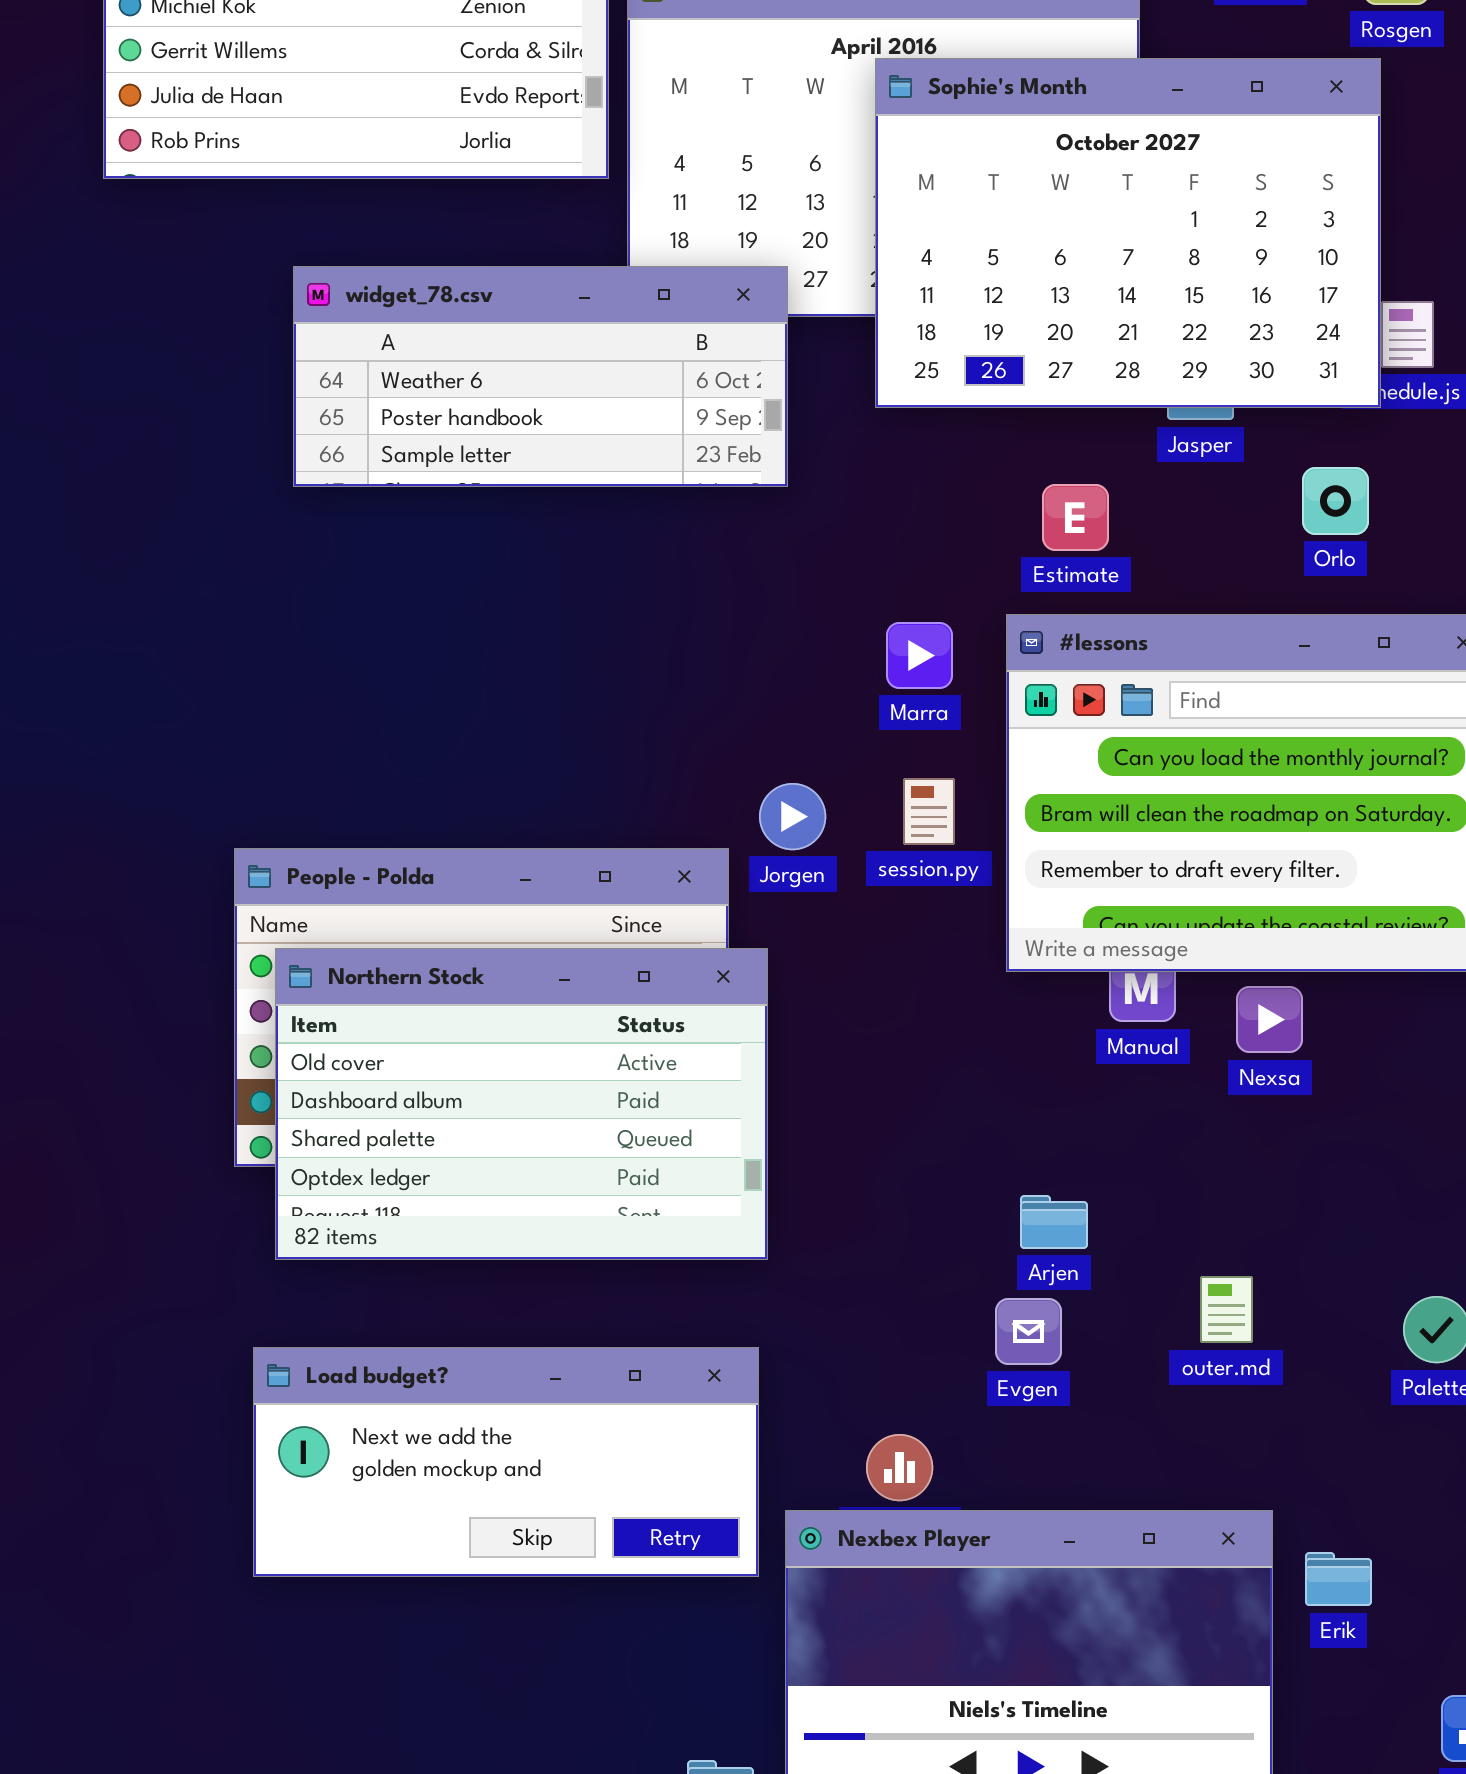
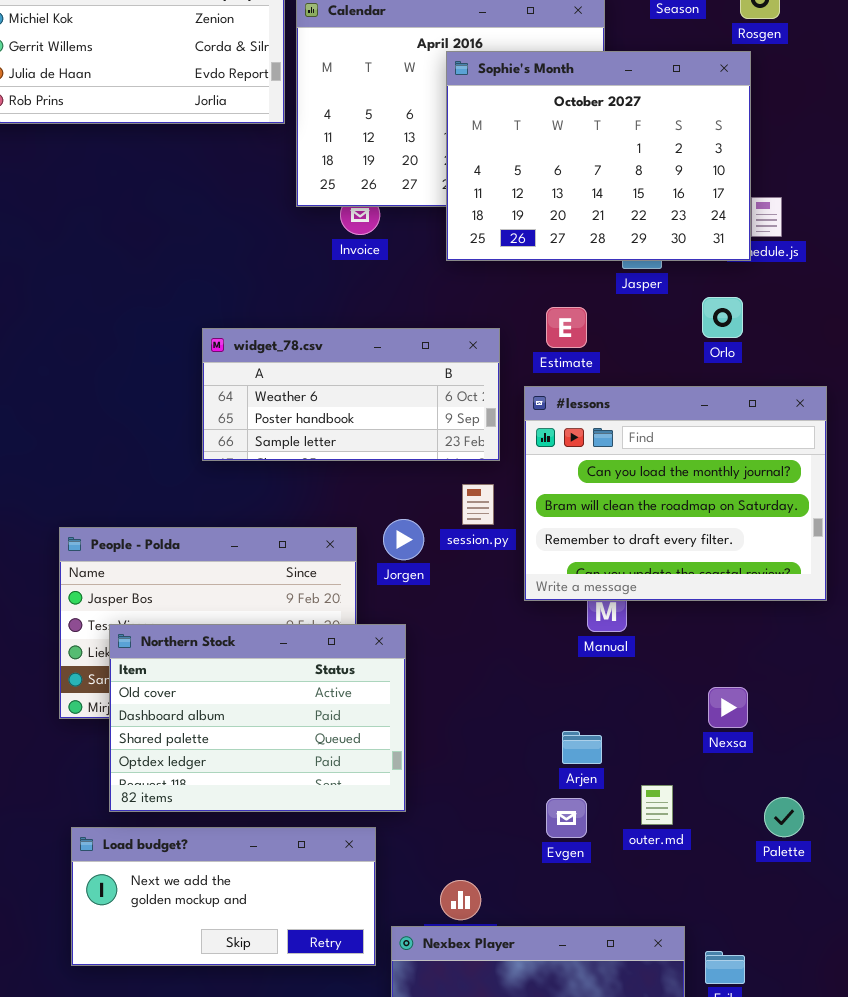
widget_78.csv: [293,266,788,487] -> [202,328,500,461], moved
Jorgen: [759,783,826,850] -> [383,519,424,560], moved
Northern Stock: [275,948,768,1260] -> [109,624,406,812], moved
Nexsa: [1236,986,1303,1053] -> [708,687,748,728], moved
Arjen: [1020,1195,1088,1249] -> [562,731,602,764], moved
Evgen: [995,1298,1062,1365] -> [546,798,587,838], moved

